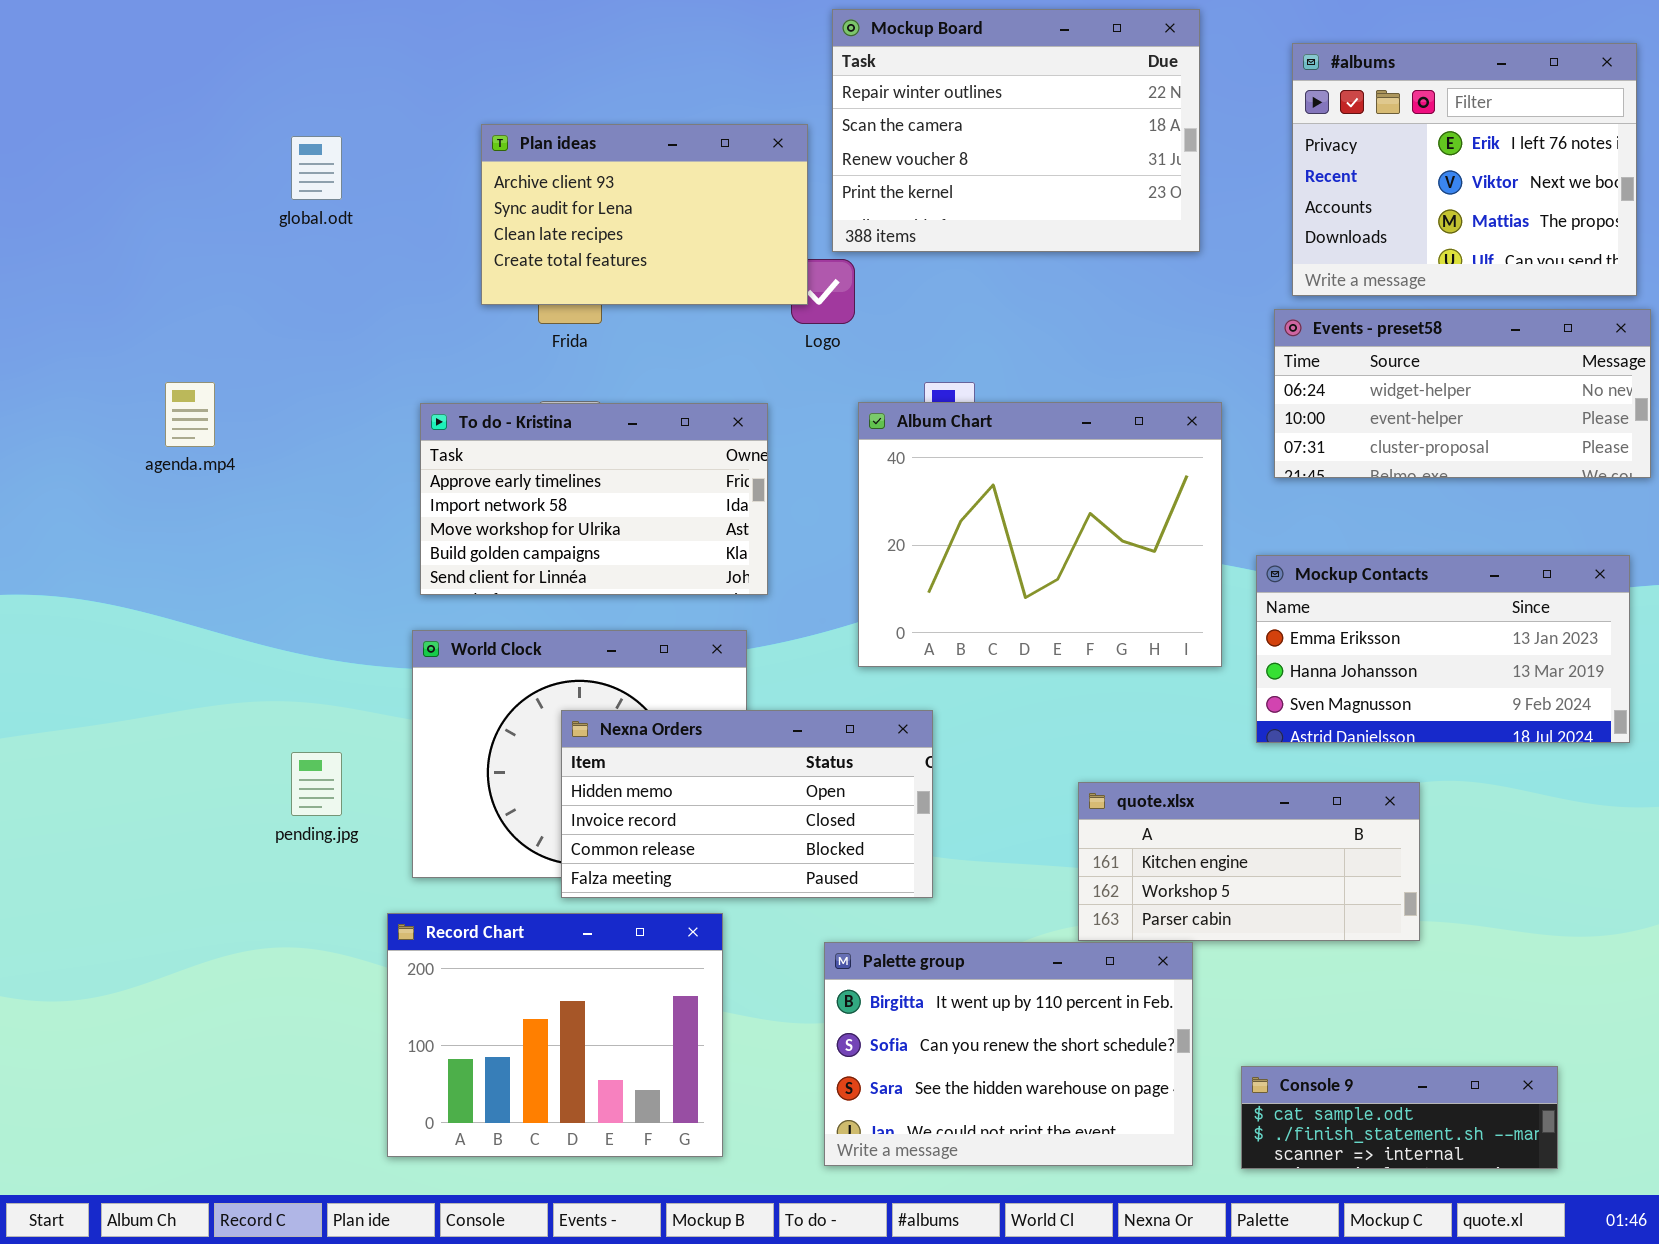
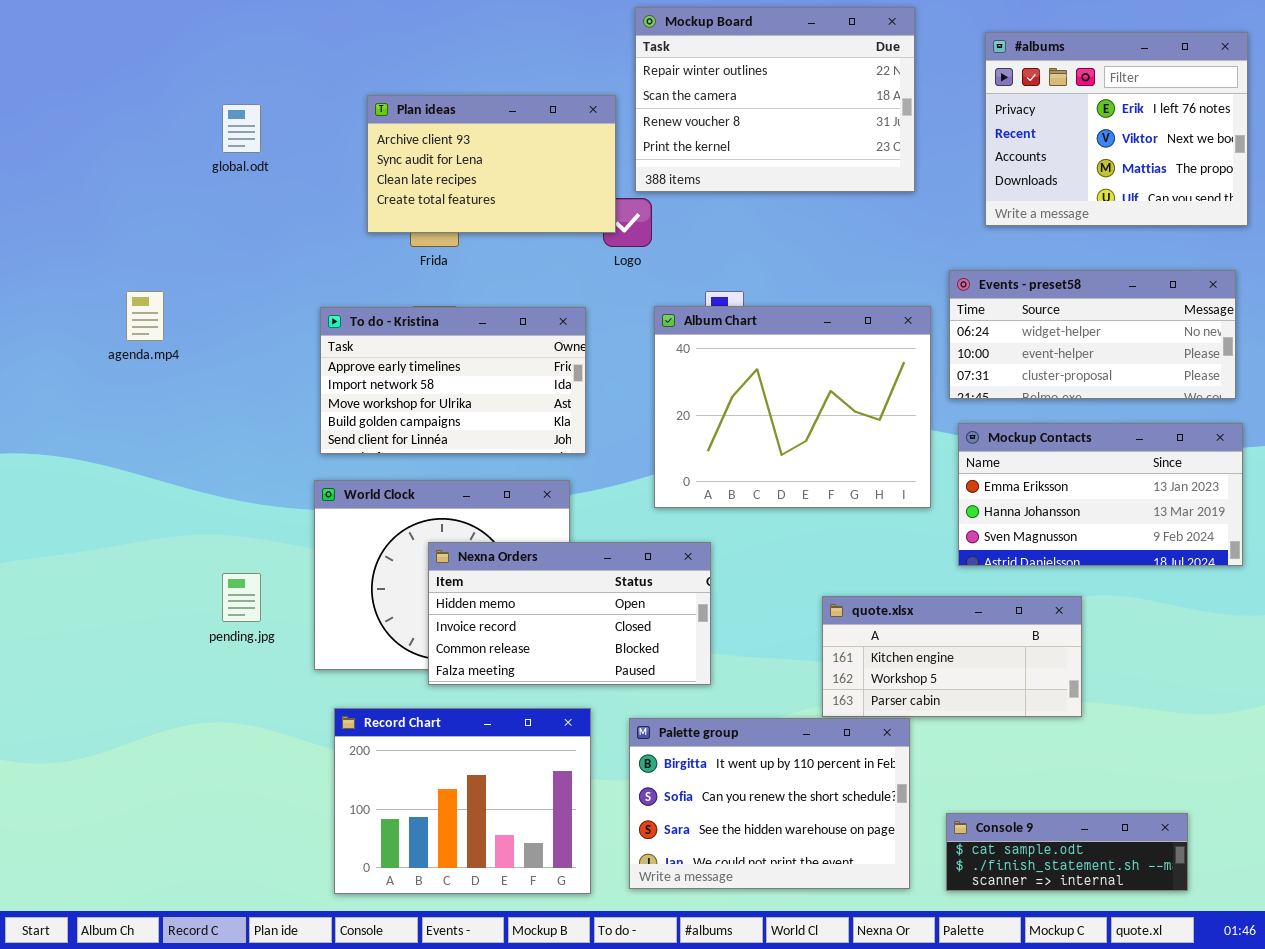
Events - preset58: [1274,309,1651,478] -> [949,270,1236,399], moved
Record Chart: [387,913,723,1157] -> [334,708,591,894], moved

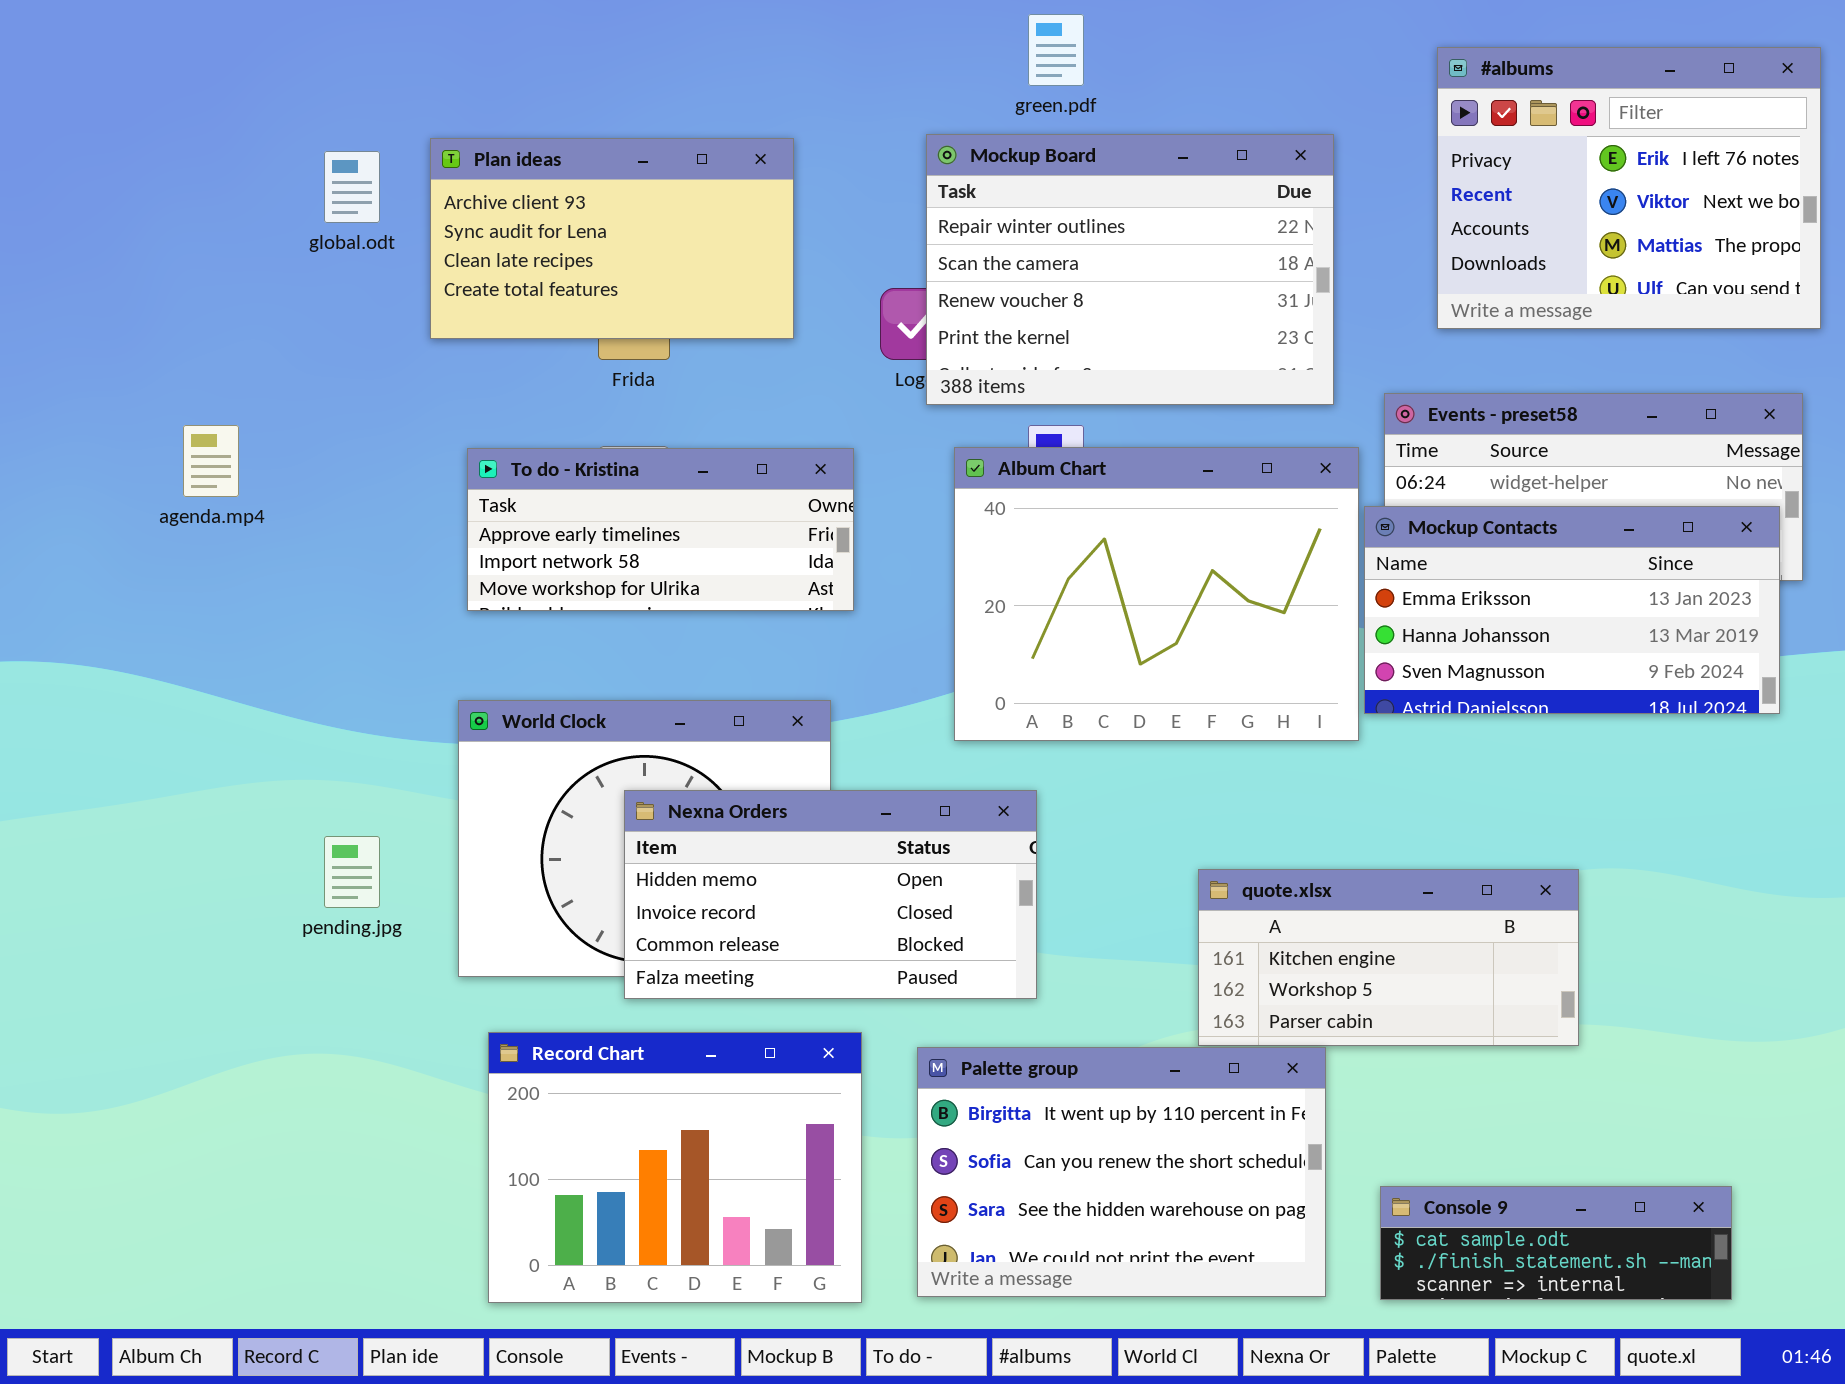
Mockup Board: [635,7,915,192] -> [926,134,1334,405], moved
Plan ideas: [367,95,616,233] -> [430,138,794,339], moved
To do - Kristina: [320,307,586,454] -> [467,448,854,611], resized
Mockup Contacts: [958,423,1243,566] -> [1364,506,1780,714], moved

